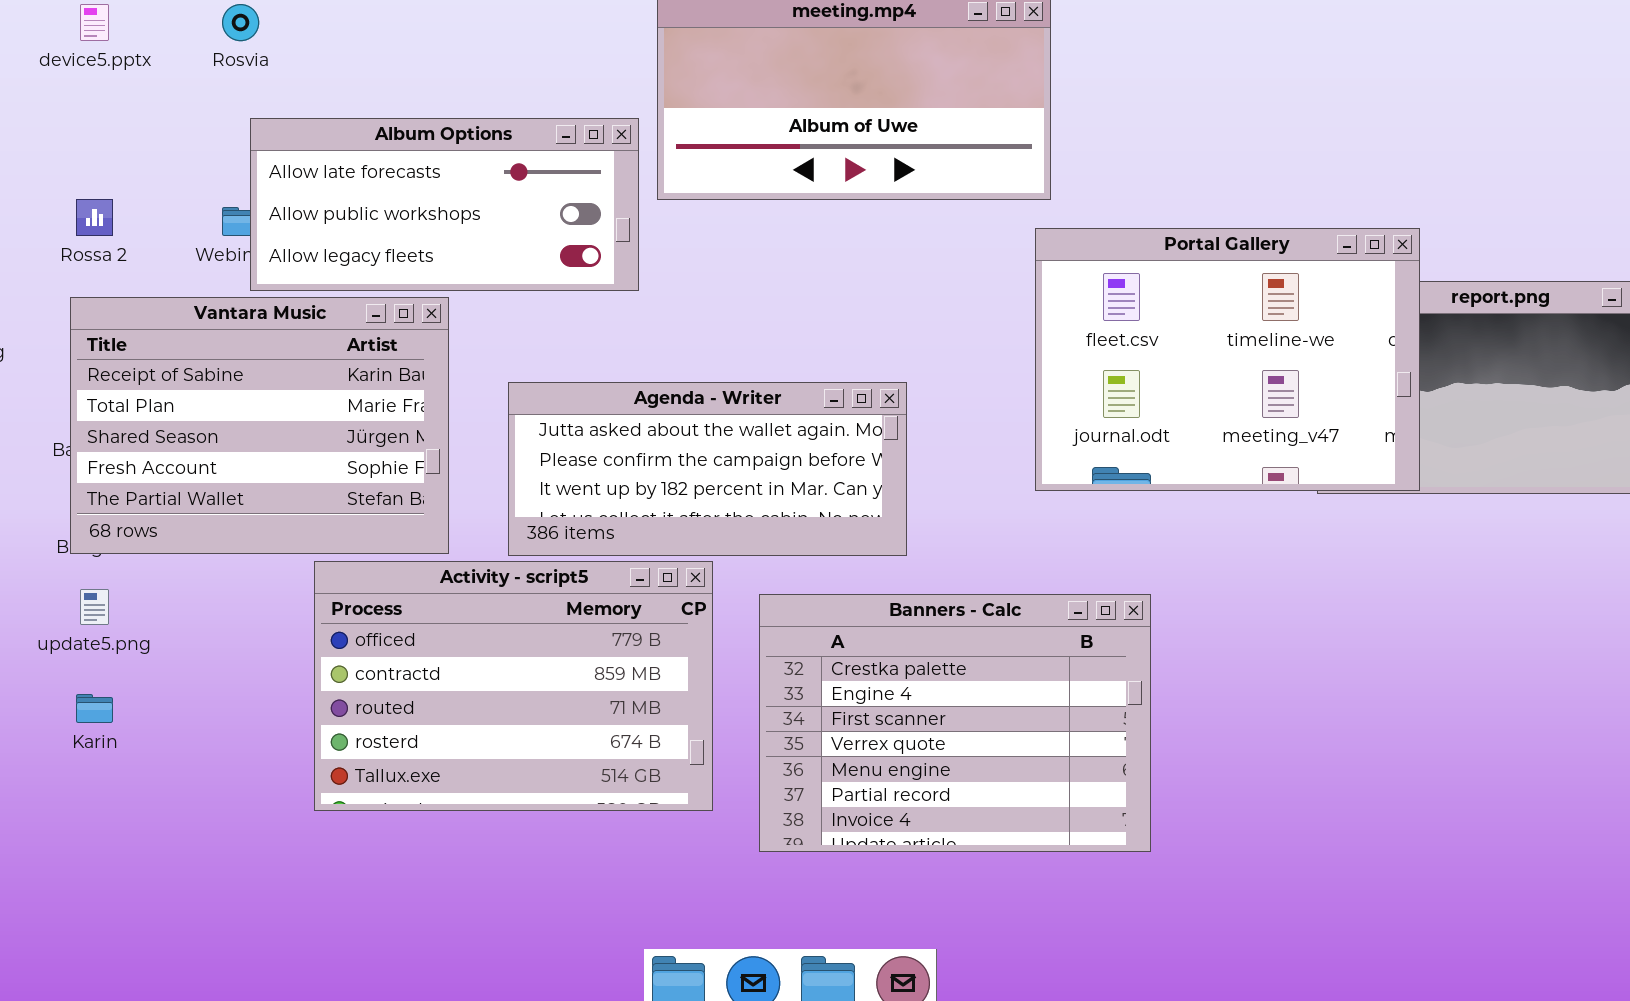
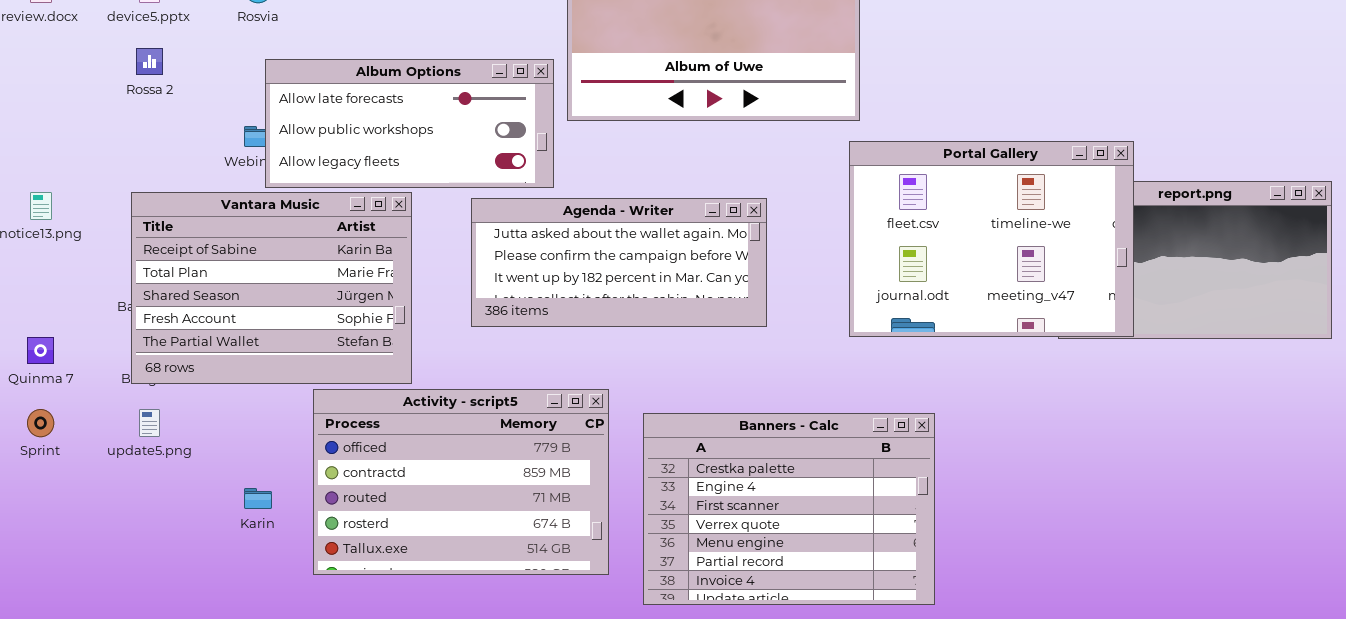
Rossa 2: [76,199,113,236] -> [136,48,163,75], moved
Agenda - Writer: [508,382,907,556] -> [471,198,767,327], moved
Karin: [76,694,113,723] -> [244,488,272,509], moved

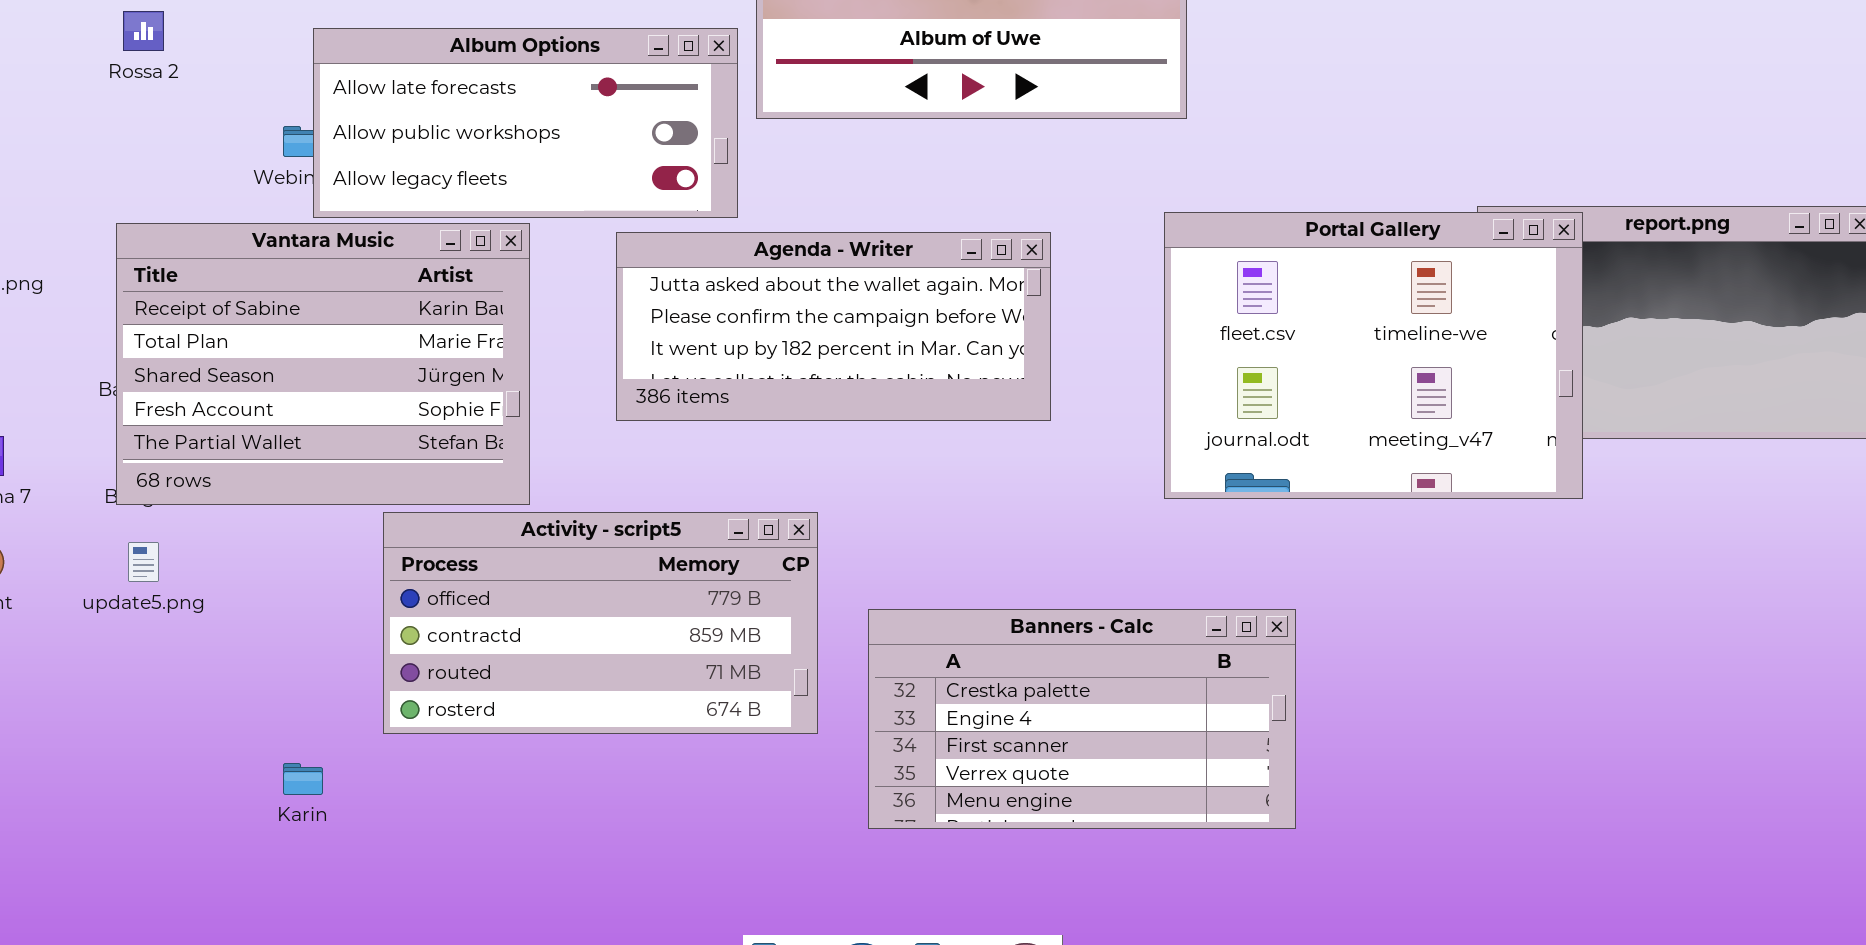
Portal Gallery: [849,141,1134,337] -> [1164,212,1583,499], moved
Activity - script5: [313,389,609,575] -> [383,512,818,734], resized
Banners - Calc: [643,413,935,605] -> [868,609,1296,829], resized
Karin: [244,488,272,509] -> [283,763,323,795], moved

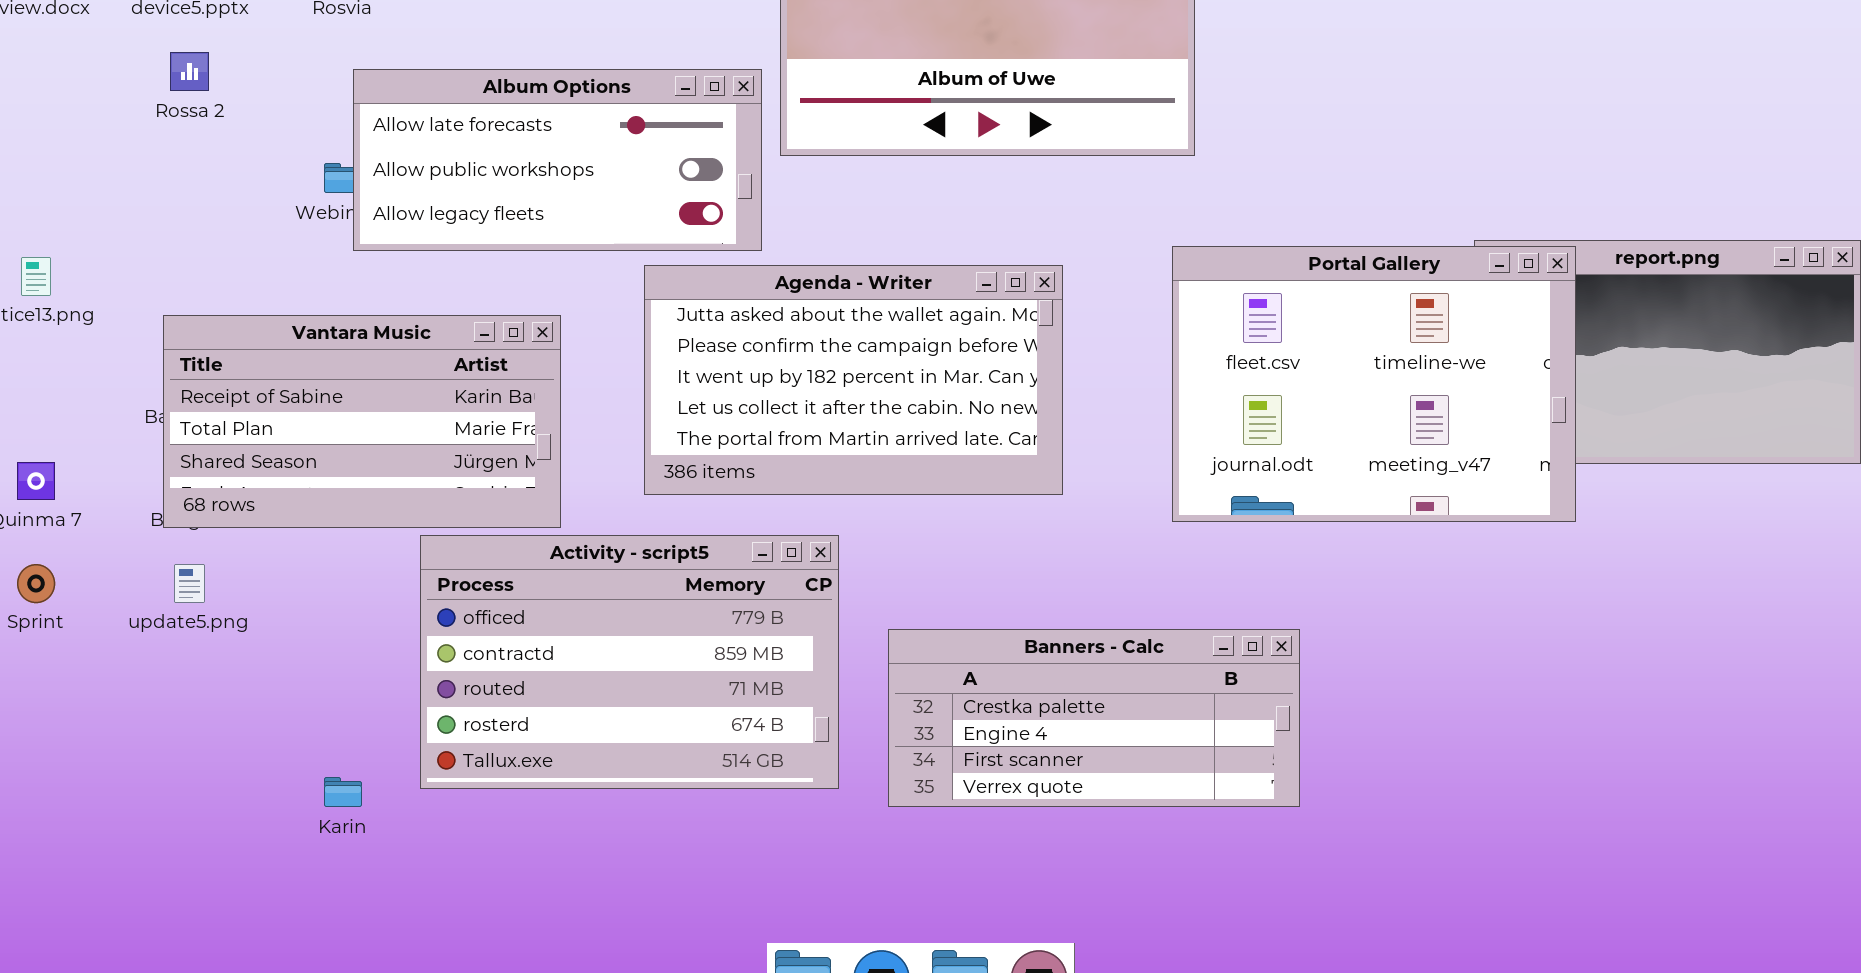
Vantara Music: [116,223,530,505] -> [163,315,561,528], resized
Agenda - Writer: [616,232,1051,421] -> [644,265,1063,495], resized
Activity - script5: [383,512,818,734] -> [420,535,839,789], resized
Banners - Calc: [868,609,1296,829] -> [888,629,1300,807], resized

